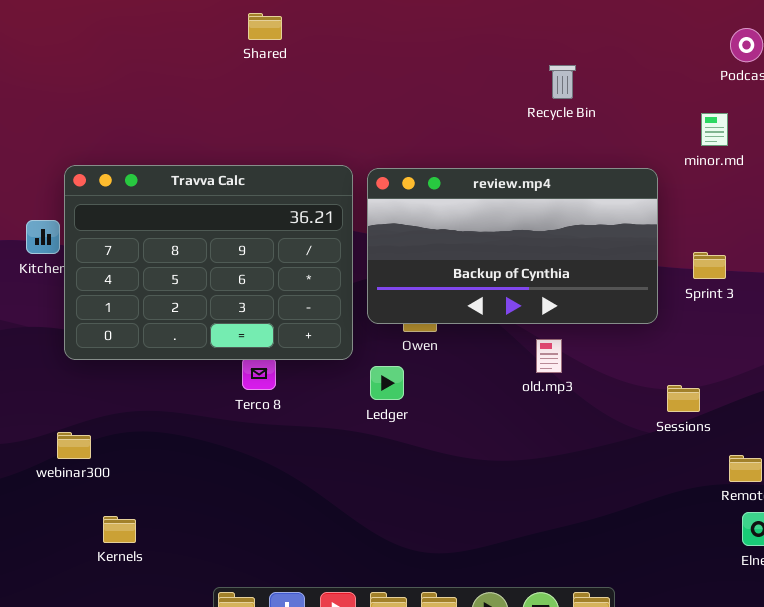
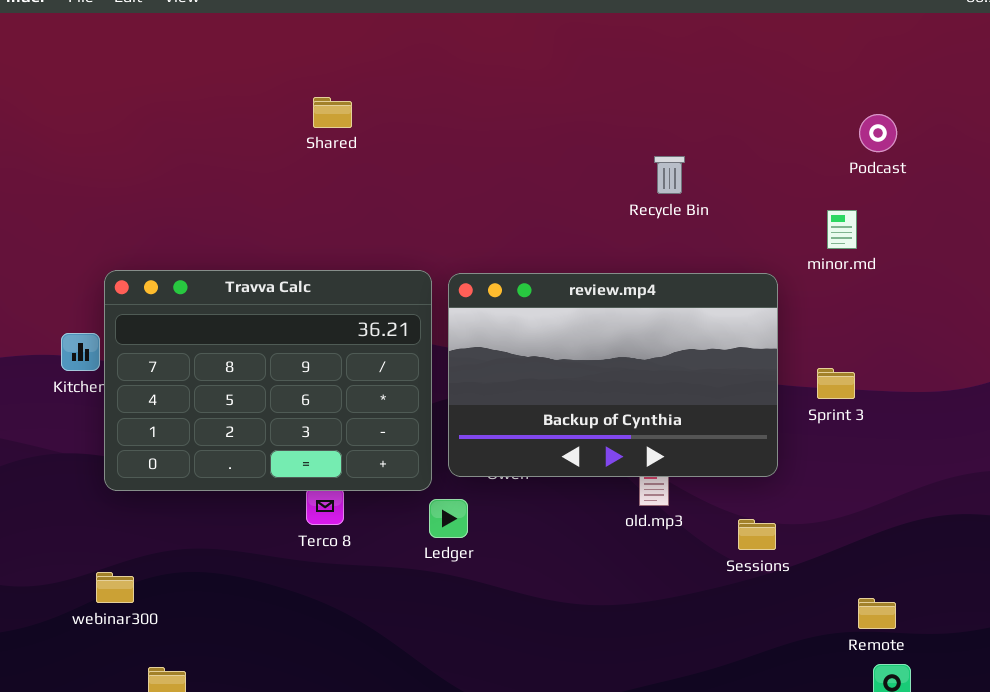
review.mp4: [367,168,658,324] -> [448,273,778,477], resized
Ledger: [370,366,404,400] -> [429,499,468,538], moved
Sessions: [667,385,700,412] -> [738,519,776,550], moved

